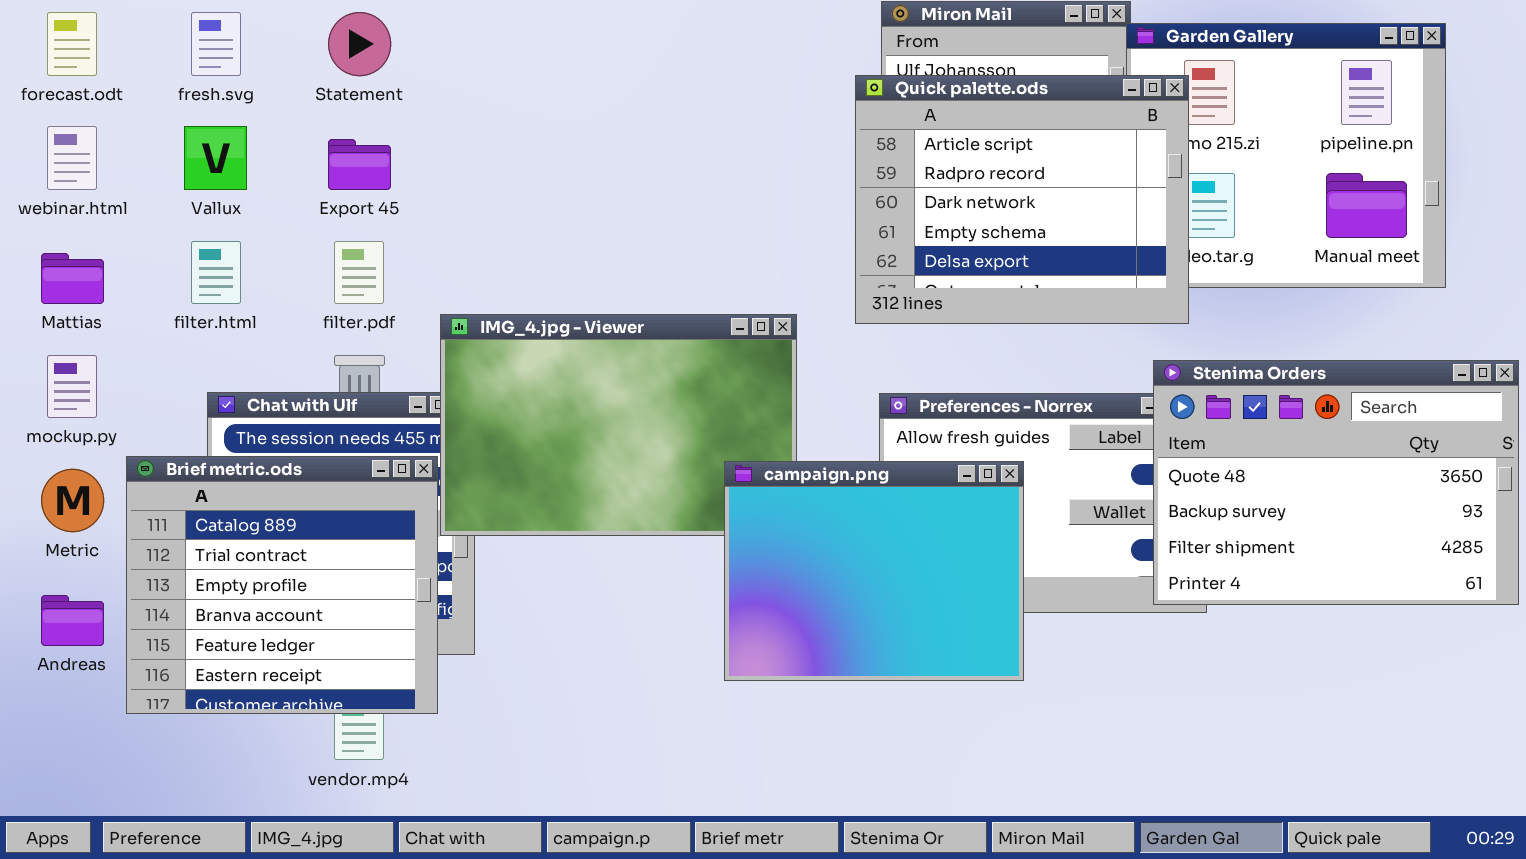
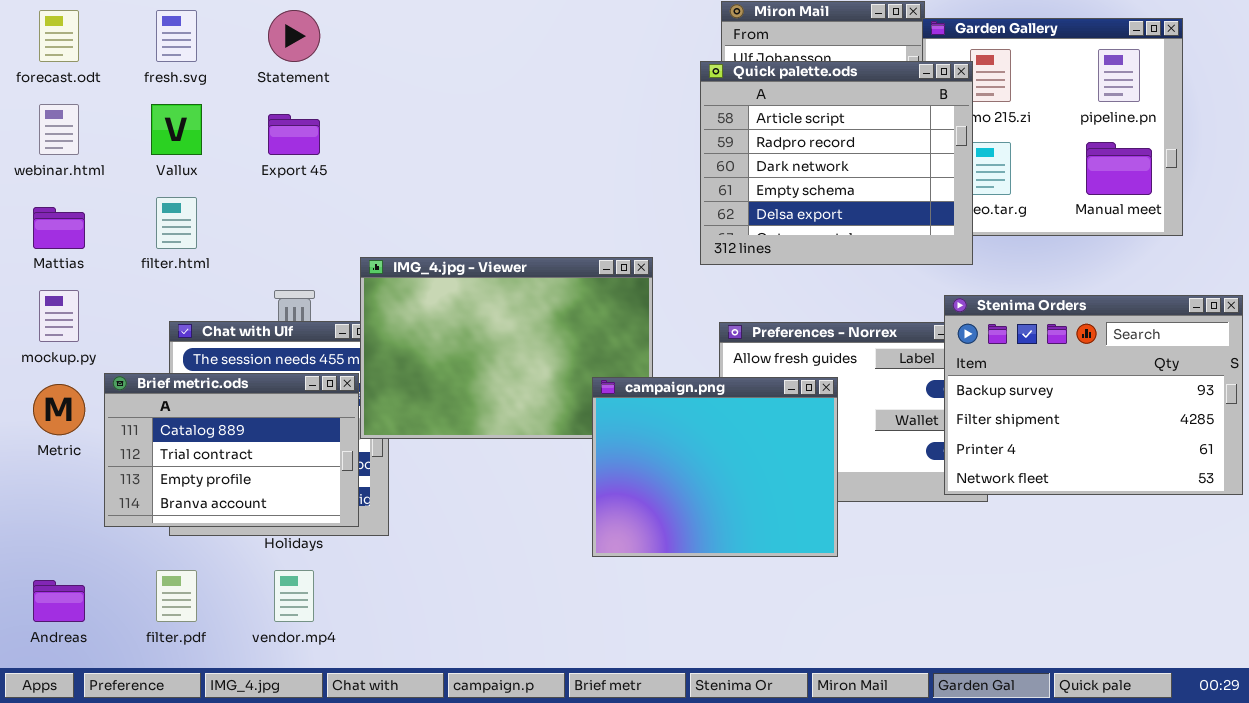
filter.pdf: [334,241,384,304] -> [156,570,197,622], moved
Stenima Orders: [1153,360,1519,605] -> [944,295,1243,495], scrolled down 1 row
Brief metric.ods: [126,456,438,714] -> [104,373,359,527], resized
Andreas: [41,595,104,646] -> [33,580,85,622], moved

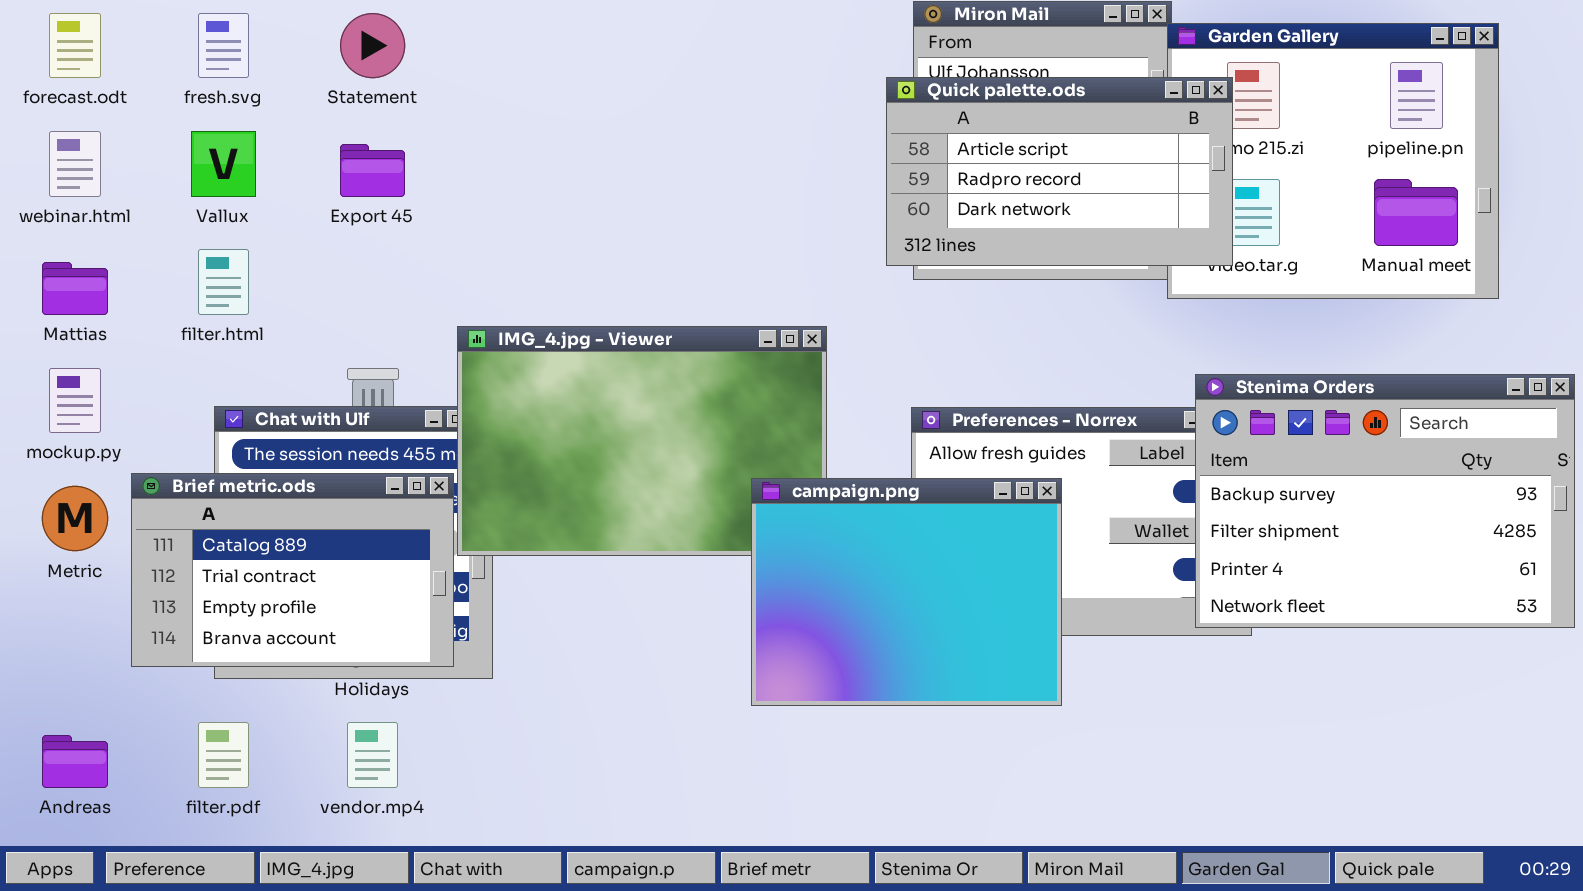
Quick palette.ods: [700,61,973,265] -> [886,77,1233,266], resized

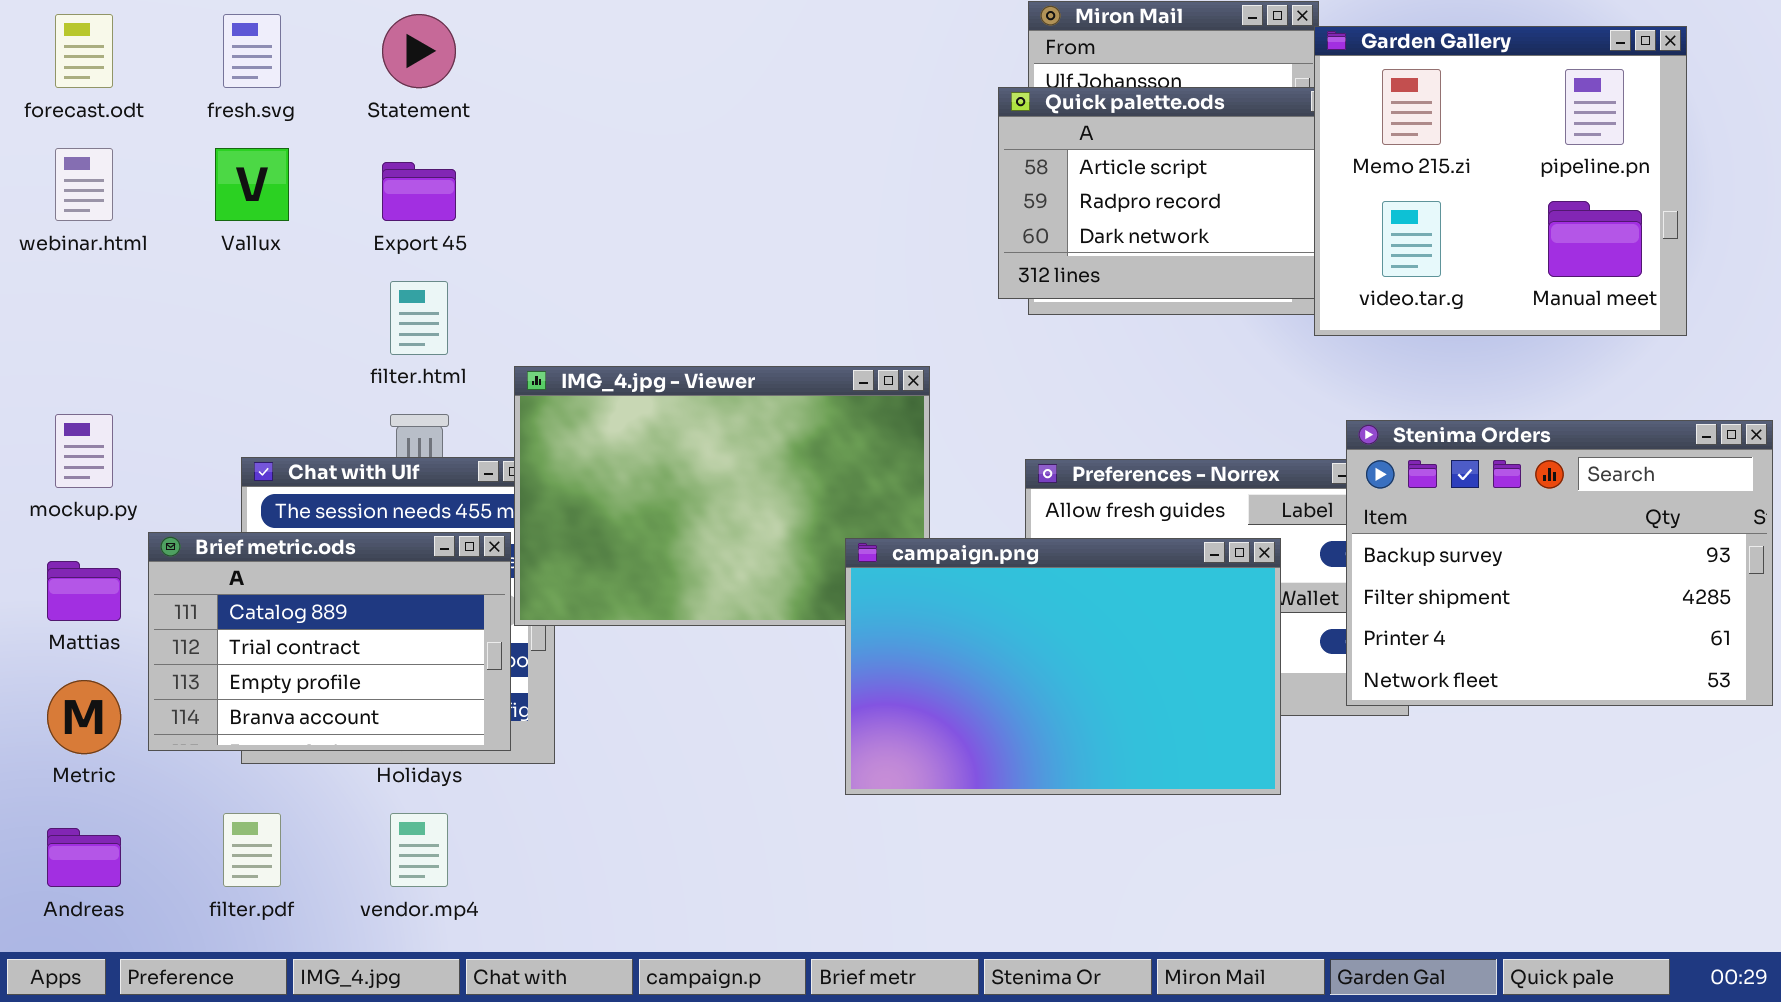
Garden Gallery: [1167,23,1499,299] -> [1314,26,1687,336], raised
filter.html: [198,249,249,315] -> [390,281,448,355], moved
Mattias: [42,262,108,315] -> [47,561,121,621], moved
campaign.png: [751,478,1062,706] -> [845,538,1281,795], resized
Metric: [42,486,108,551] -> [47,680,121,754], moved

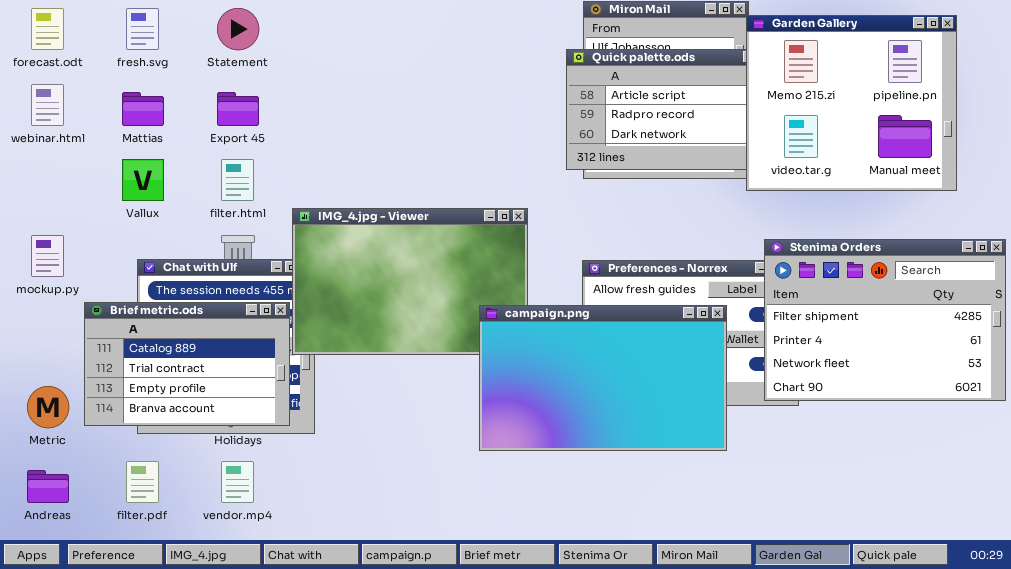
Vallux: [215,148,289,221] -> [122,159,164,201], moved
Stenima Orders: [1346,420,1773,706] -> [764,239,1006,401], scrolled down 1 row
Mattias: [47,561,121,621] -> [122,92,164,126], moved

